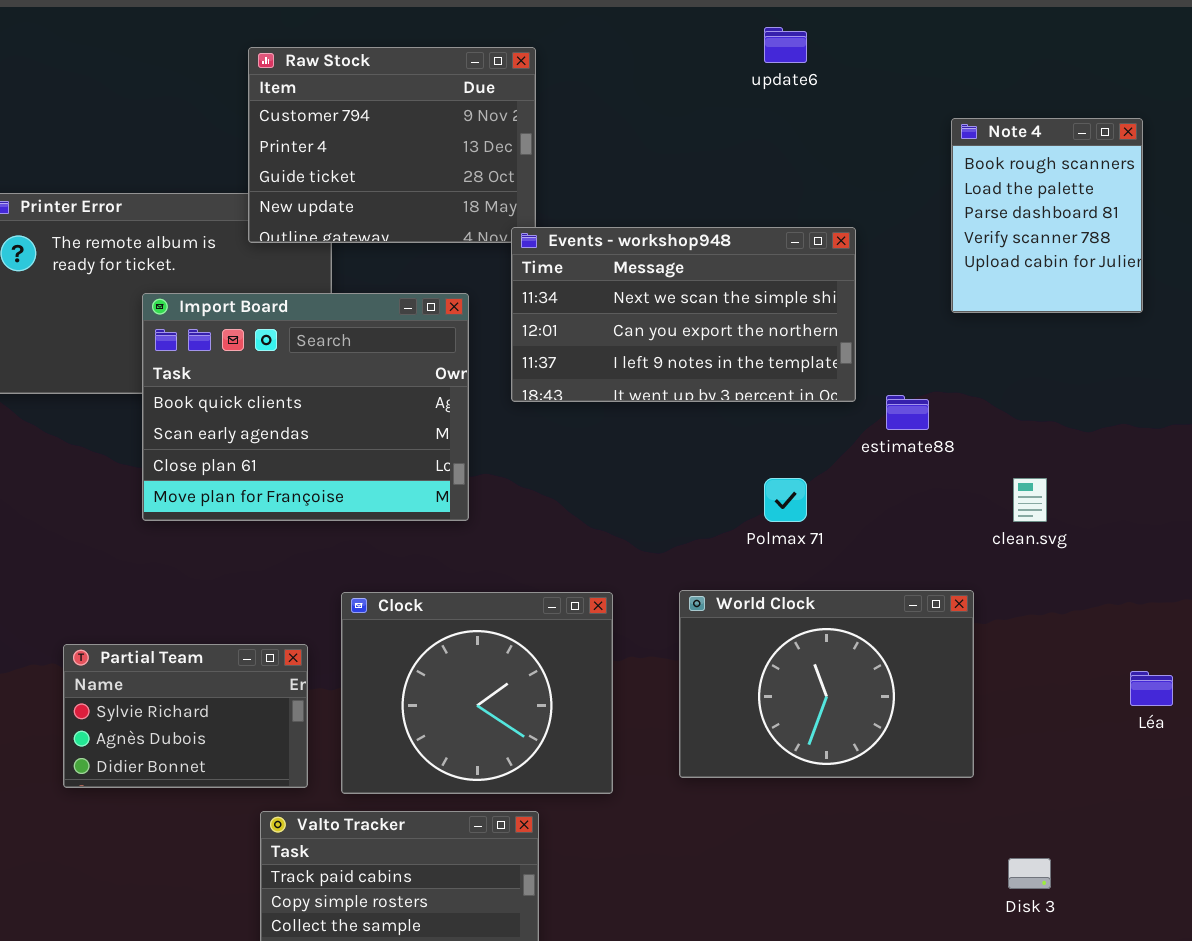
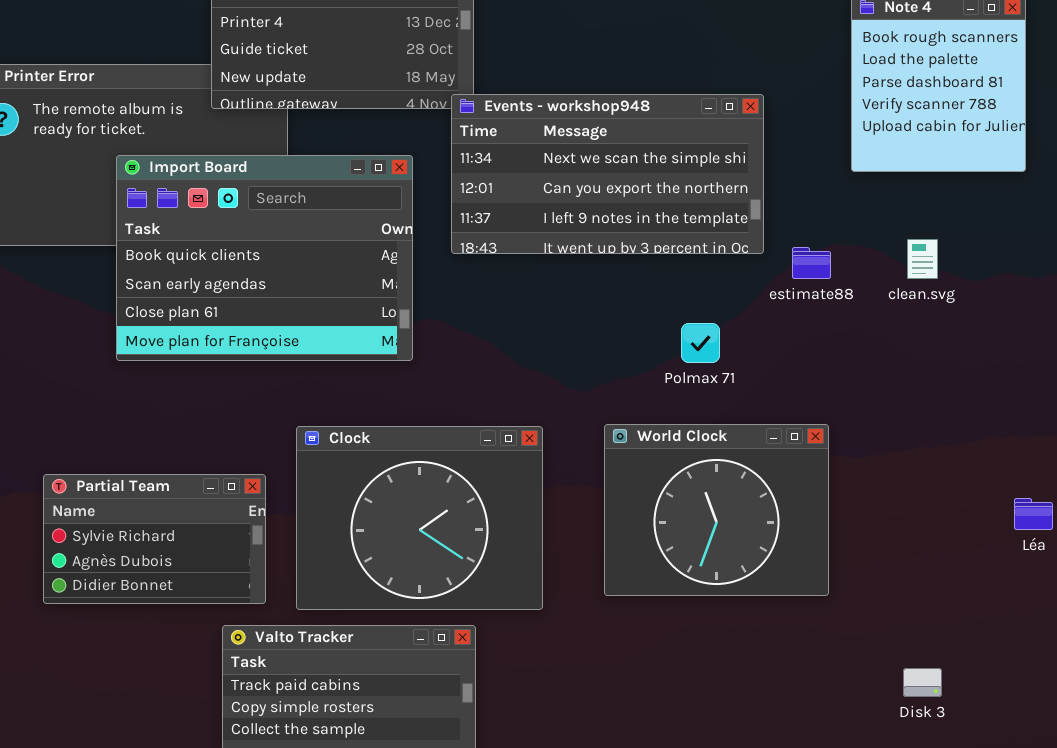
clean.svg: [1013,478,1047,522] -> [907,239,938,279], moved
World Clock: [679,590,974,778] -> [604,424,829,596], resized

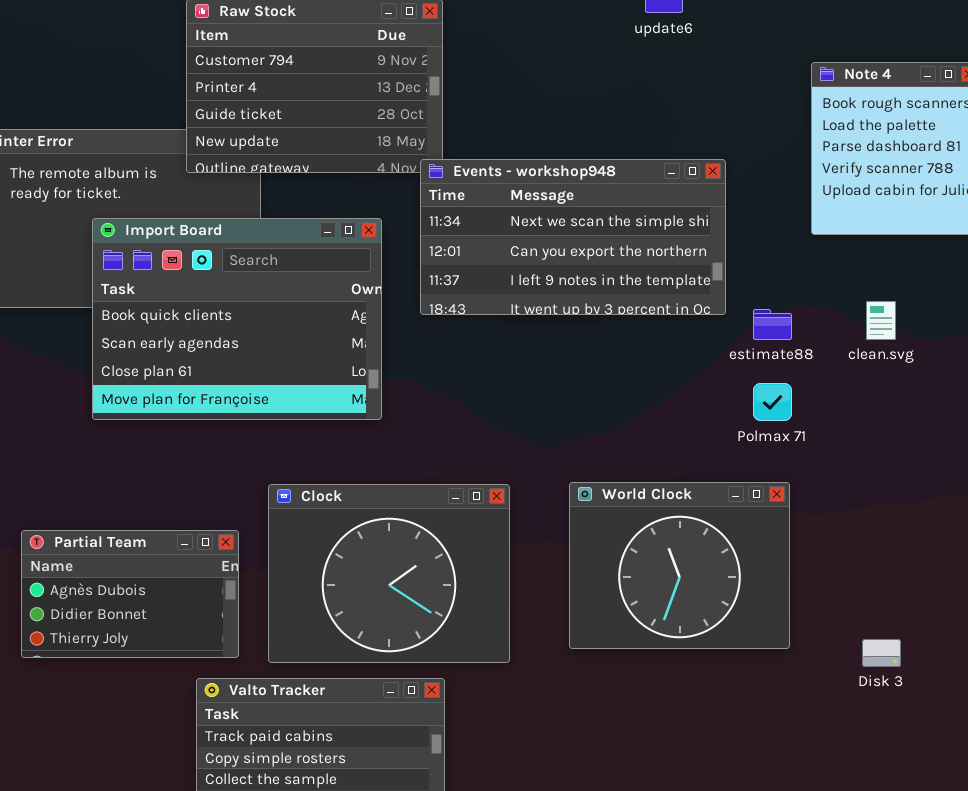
Polmax 71: [681,323,720,363] -> [753,383,792,421], moved
Partial Team: [43,474,266,604] -> [21,530,239,658], scrolled down 1 row
Disk 3: [903,668,942,697] -> [862,639,901,667], moved

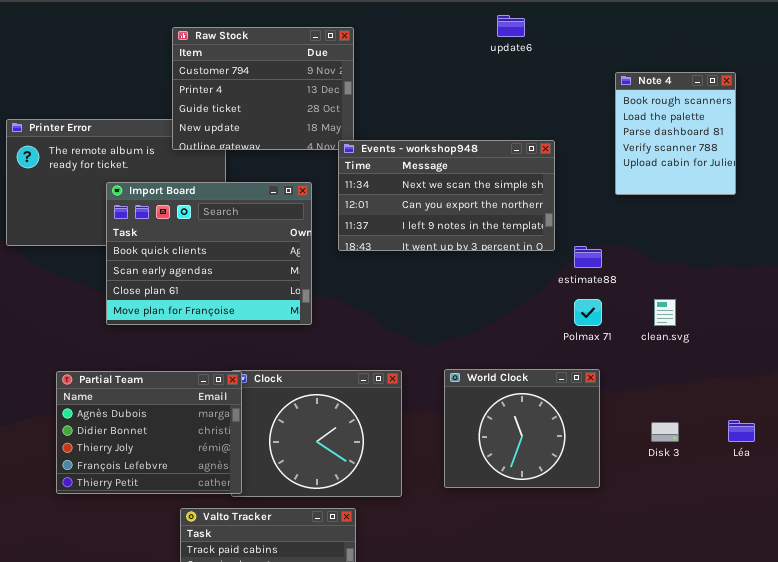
clean.svg: [866,301,896,340] -> [654,299,676,326], moved
Partial Team: [21,530,239,658] -> [56,371,242,494], resized
Disk 3: [862,639,901,667] -> [651,422,679,442], moved

